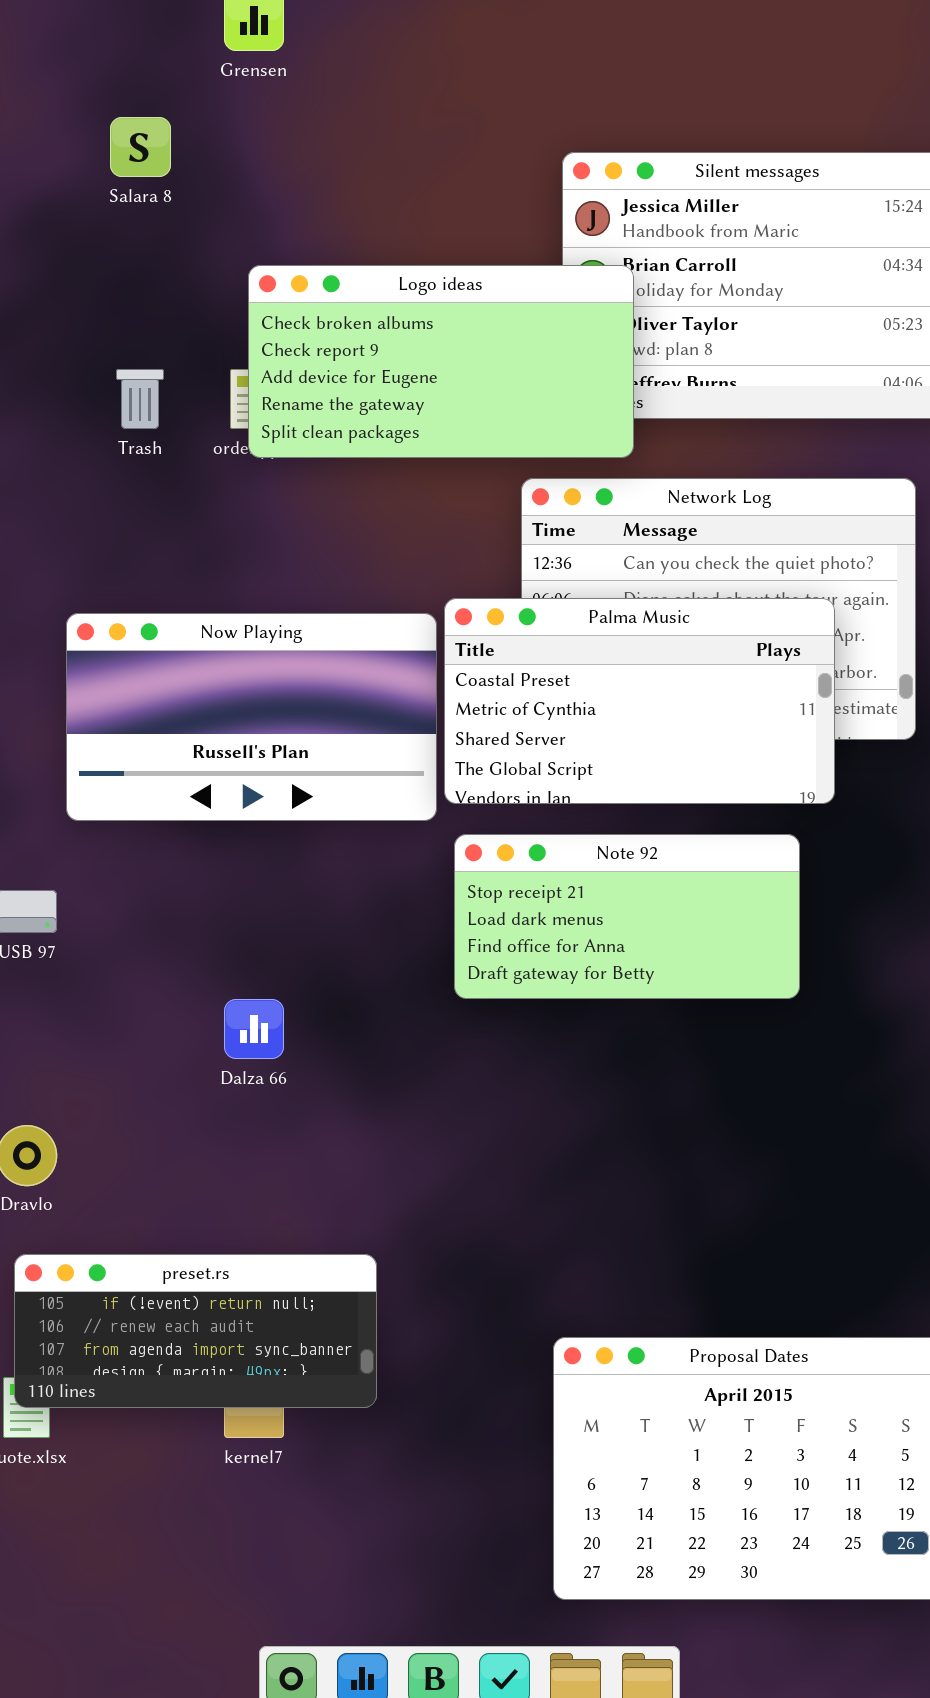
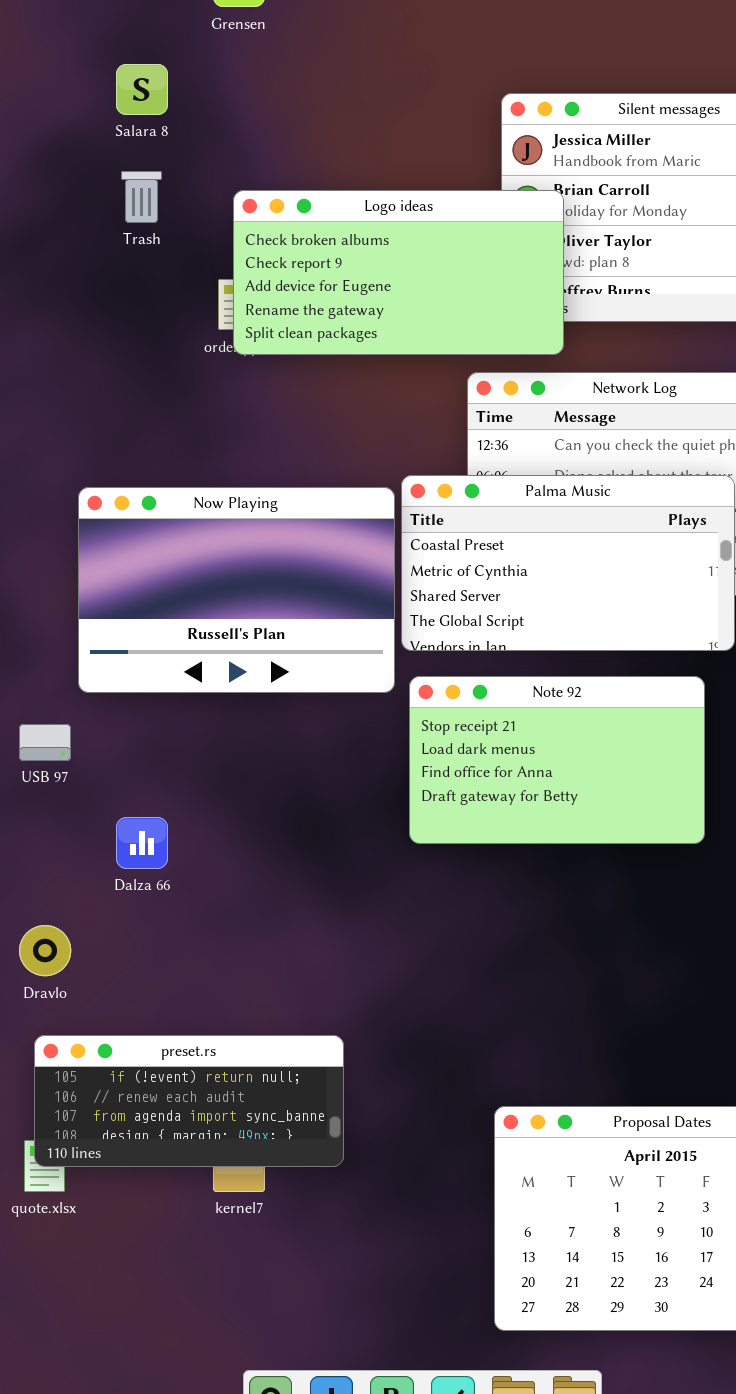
Trash: [116,369,164,429] -> [121,171,162,223], moved
Now Playing: [66,613,437,821] -> [78,487,395,693], resized
Note 92: [454,834,800,999] -> [409,676,705,844], resized
Dalza 66: [224,999,284,1059] -> [116,817,168,869], moved

